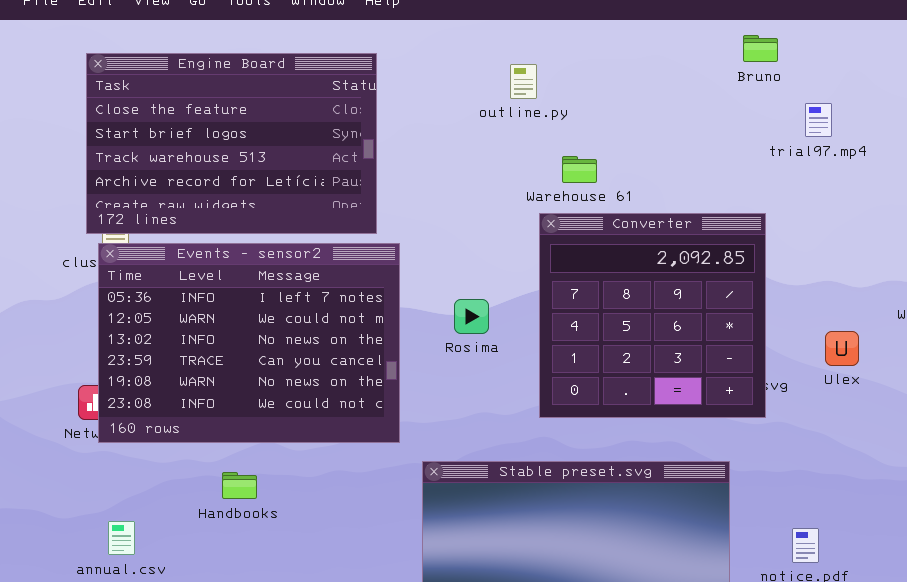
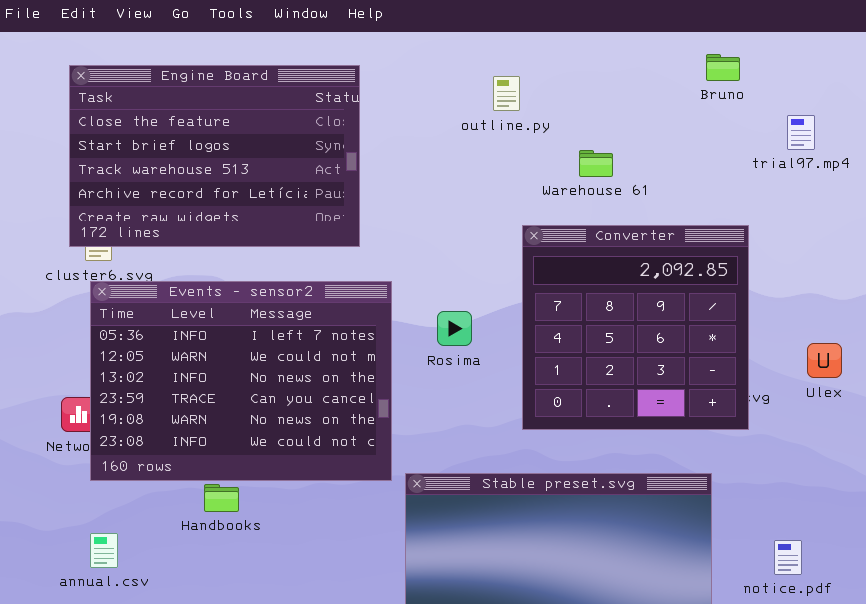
Bruno: [743,35,778,62] -> [706,54,740,81], moved
Warehouse 61: [562,156,597,183] -> [579,150,613,177], moved
Events - sensor2: [98,243,400,443] -> [90,281,392,481], moved

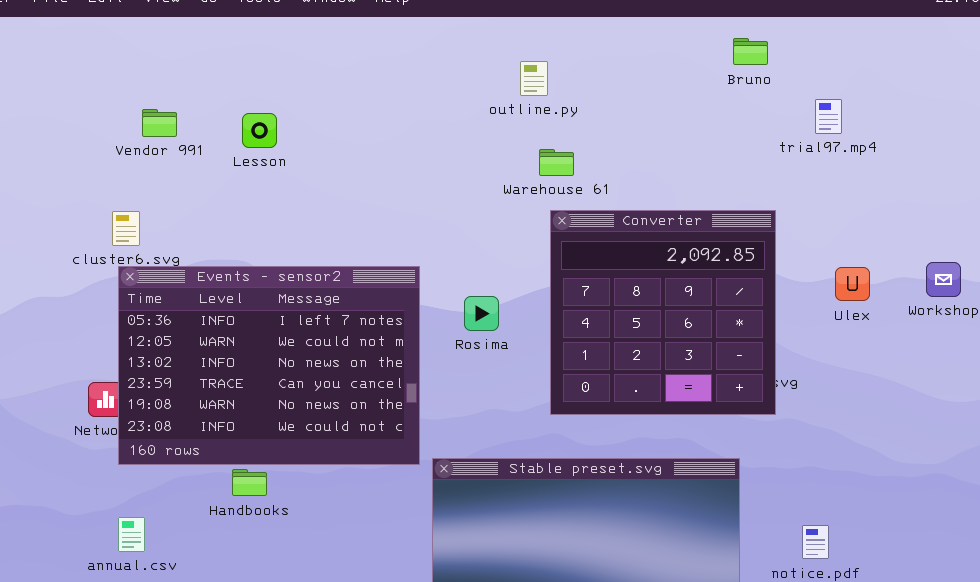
Engine Board: [69,65,360,247] -> none, closed
Warehouse 61: [579,150,613,177] -> [539,149,574,176], moved
Ulex: [807,343,842,378] -> [835,267,870,301], moved

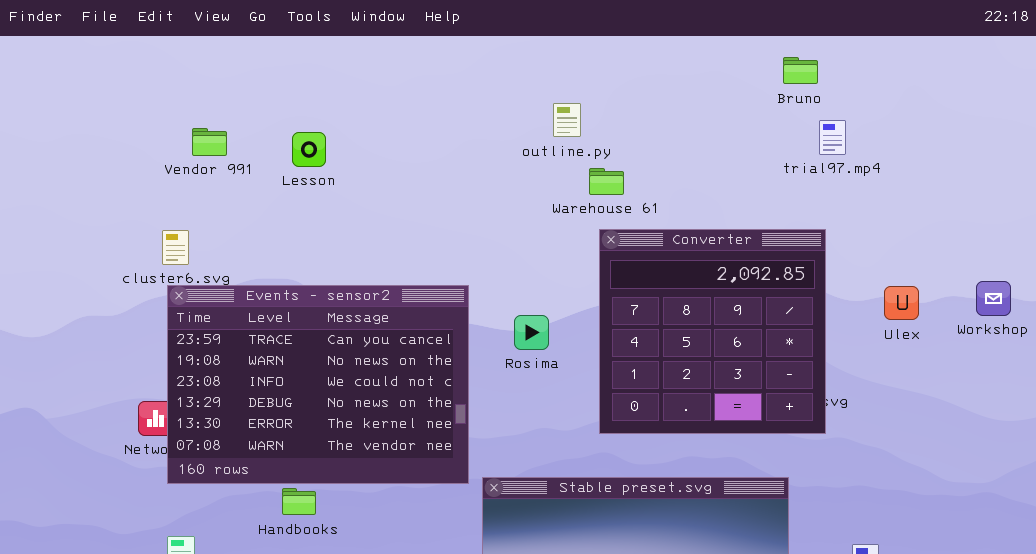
outline.py: [520,61,548,96] -> [553,103,581,137], moved
trial97.mp4: [815,99,842,134] -> [819,120,846,155], moved
Events - sensor2: [118,266,420,465] -> [167,285,469,484], scrolled down 3 rows

